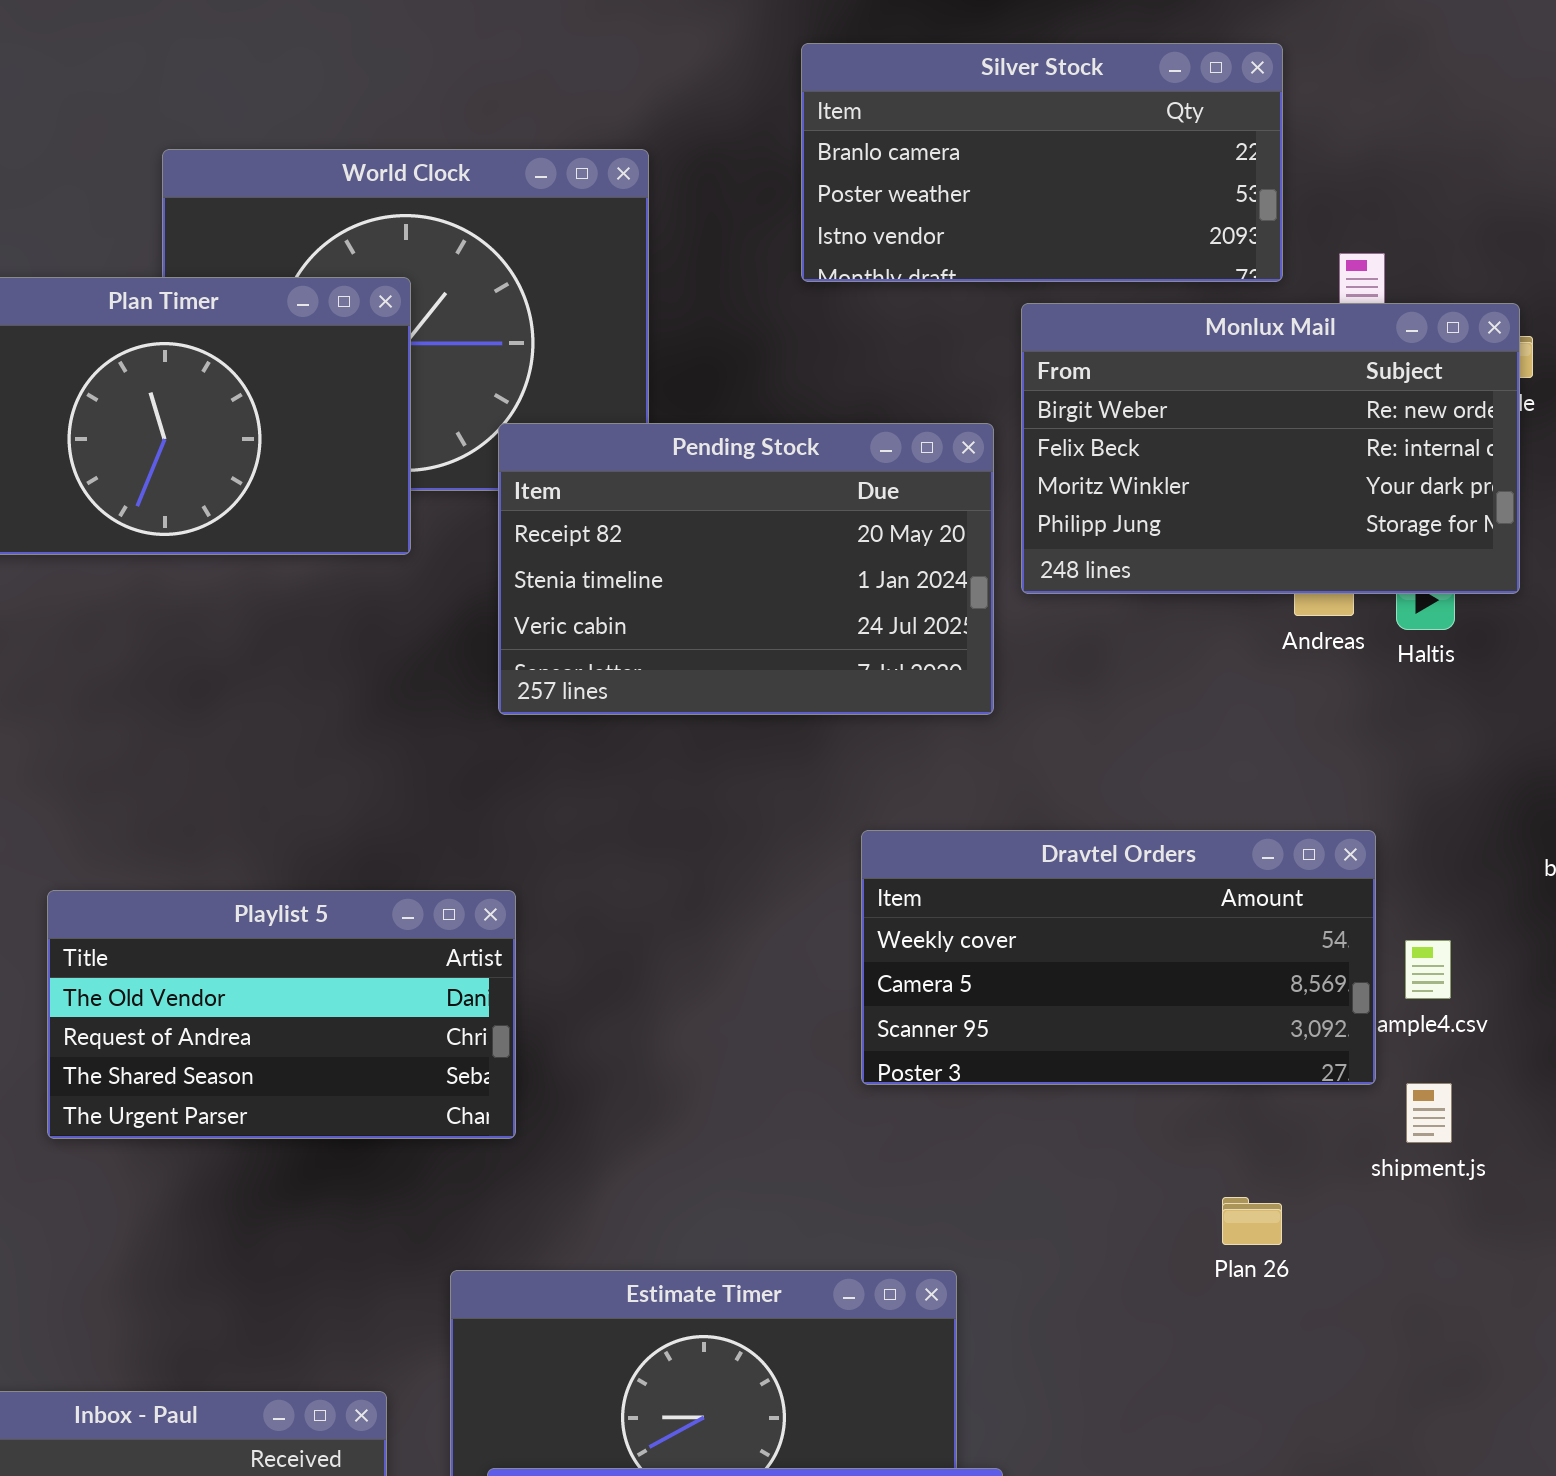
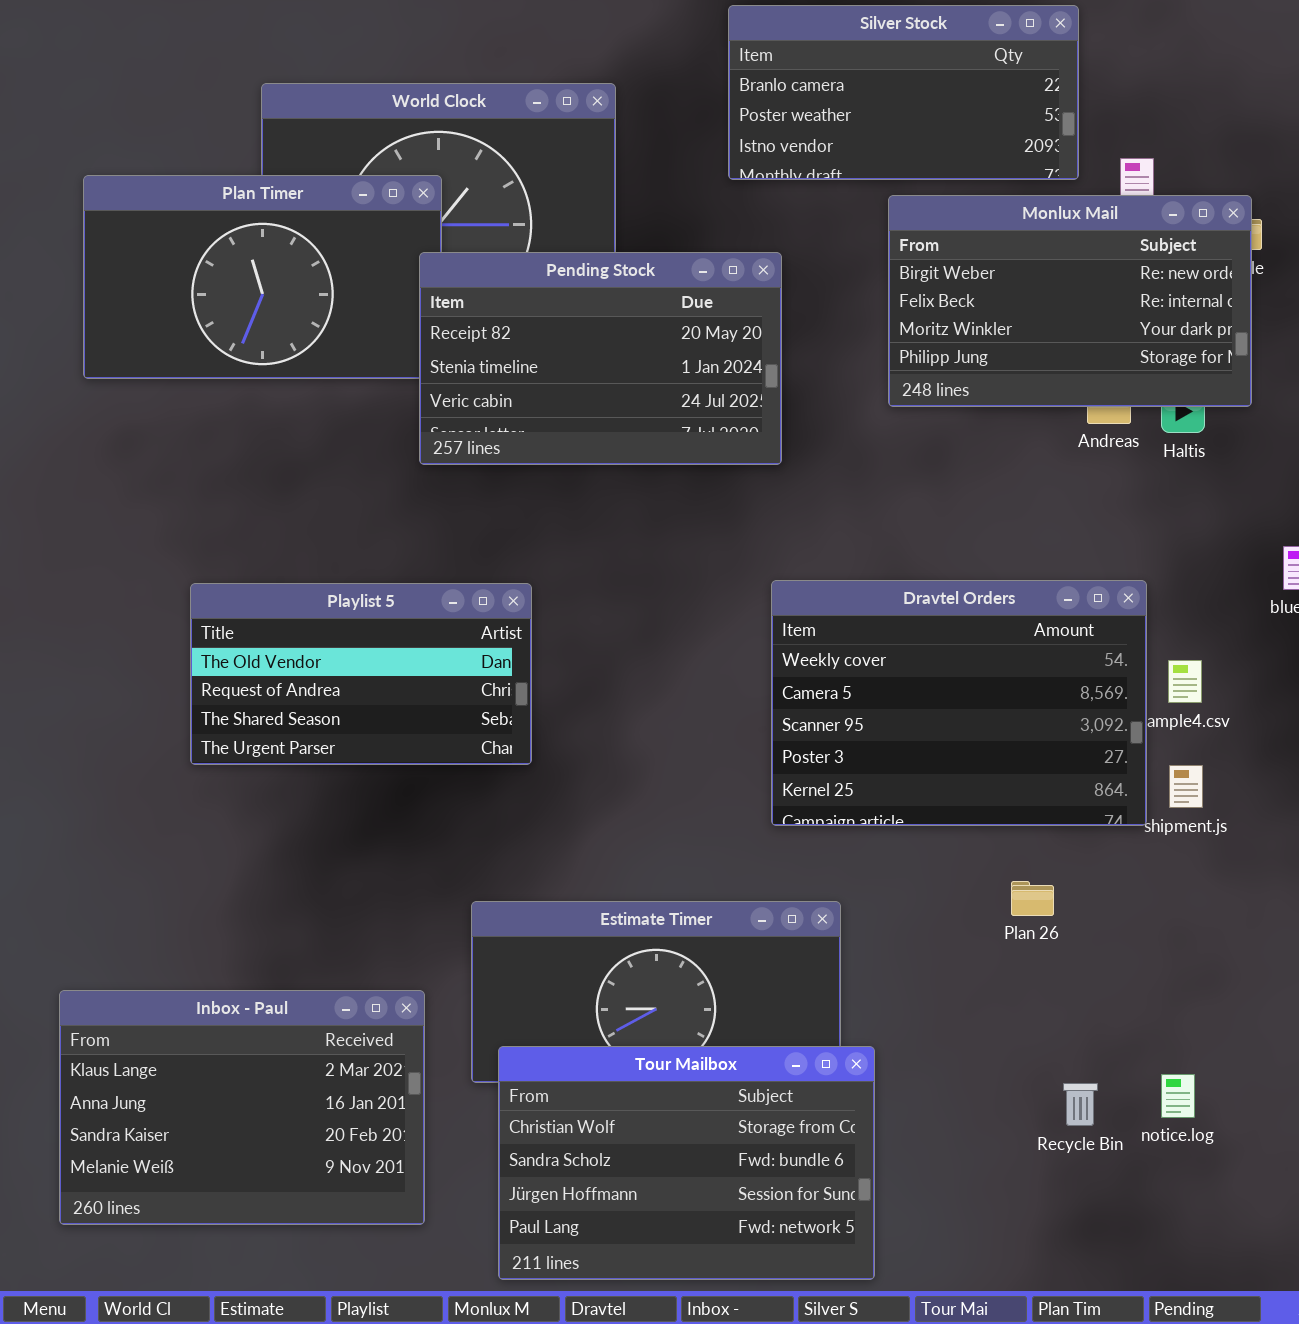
Pending Stock: [498,423,994,715] -> [419,252,782,465], moved
Dravtel Orders: [861,830,1376,1085] -> [771,580,1147,826], resized
Playlist 5: [47,890,516,1139] -> [190,583,532,765], moved
Plan 26: [1222,1197,1282,1245] -> [1011,881,1054,916], moved

